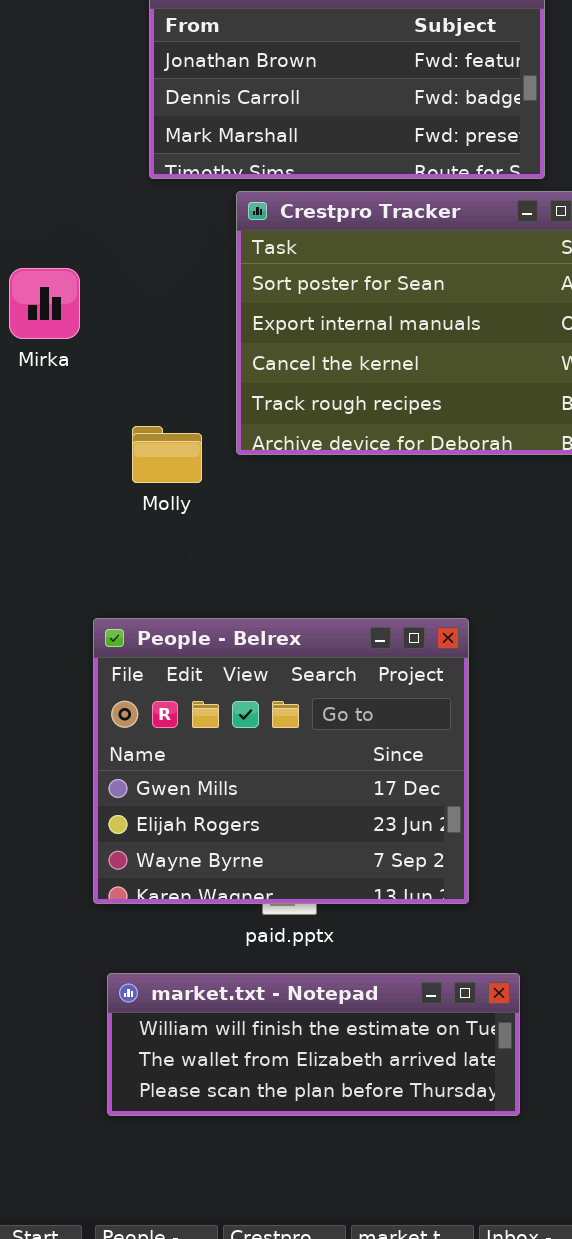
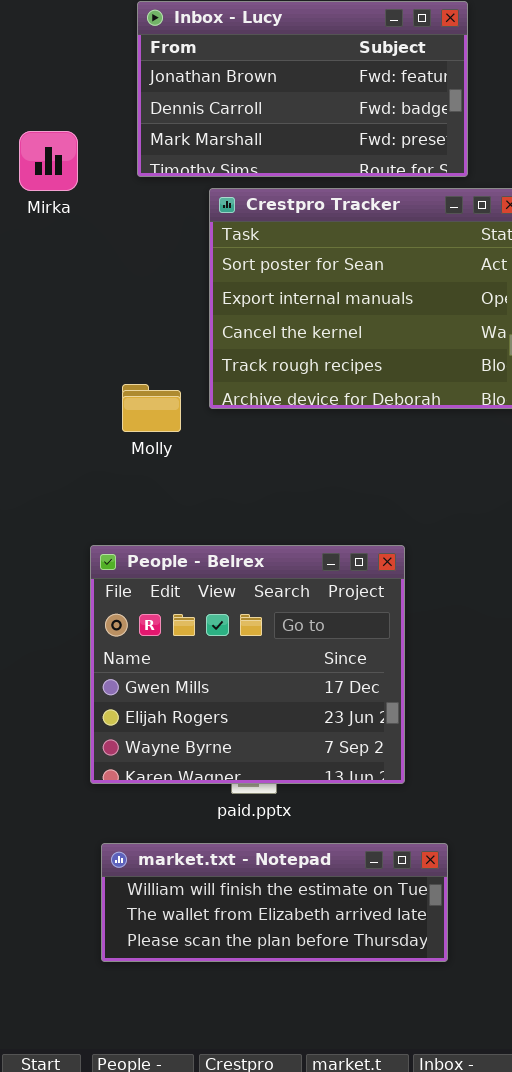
Mirka: [9,268,80,339] -> [19,131,78,191], moved

